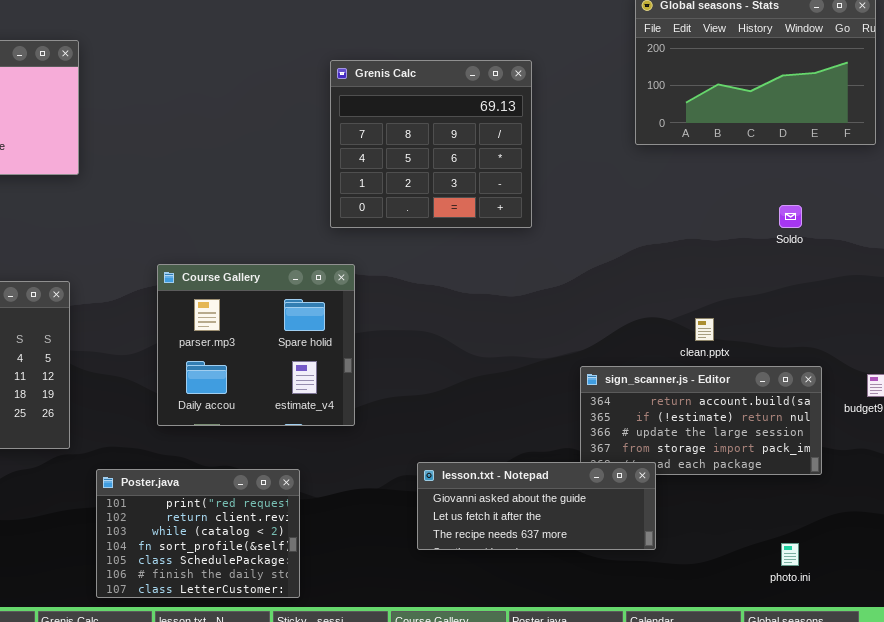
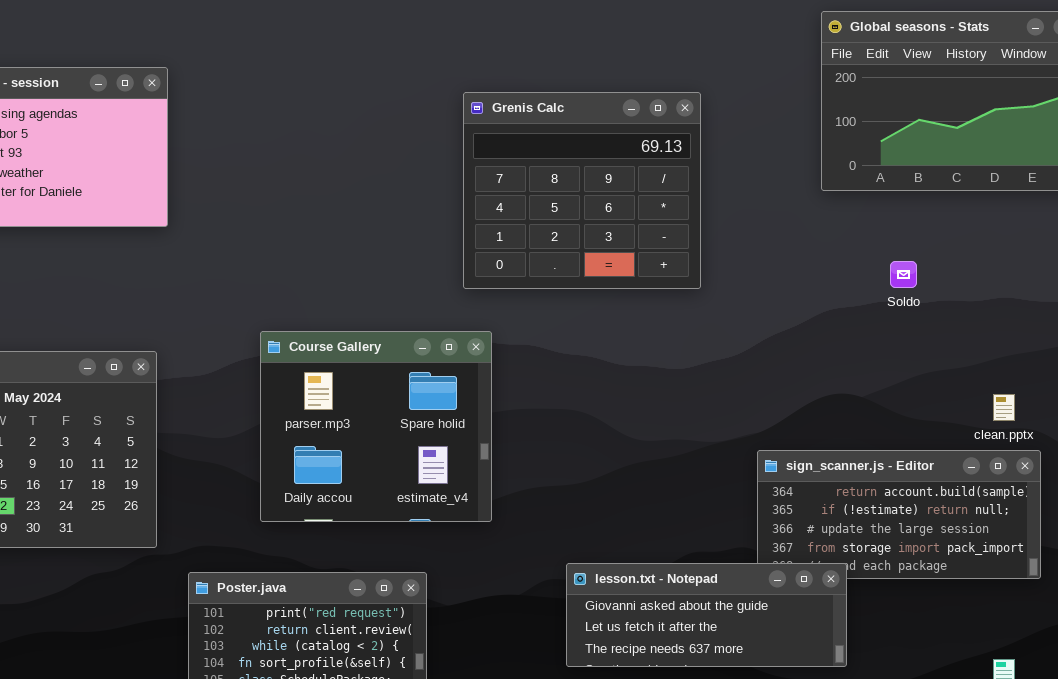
Soldo: [779,205,802,228] -> [890,261,917,288], moved
clean.pptx: [695,318,714,341] -> [993,394,1015,421], moved

